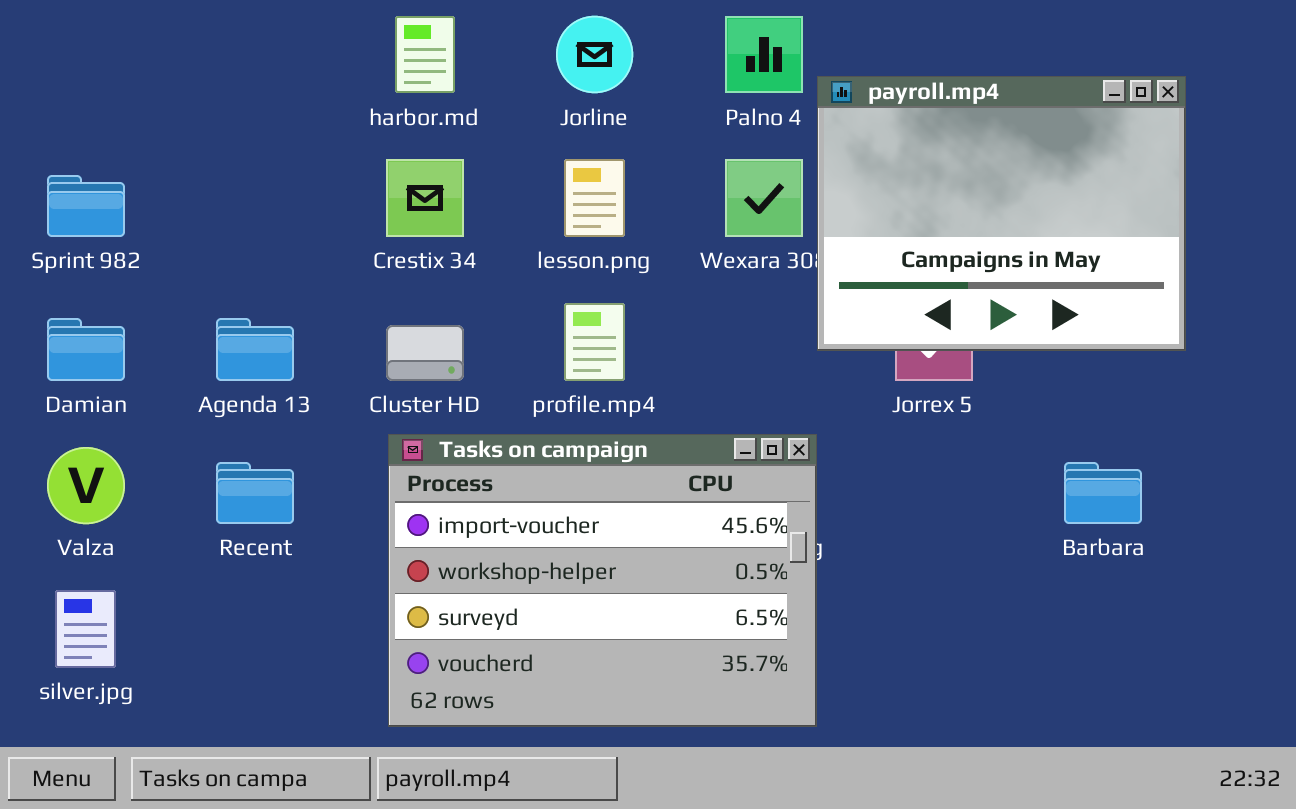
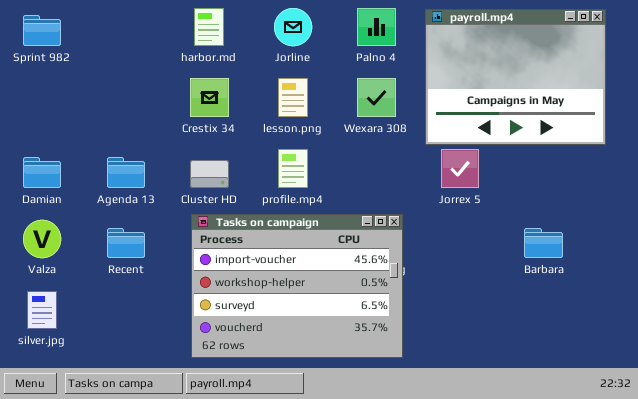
payroll.mp4: [817,76,1186,351] -> [425,9,606,145], moved
Sprint 982: [47,175,125,237] -> [23,15,61,46], moved

